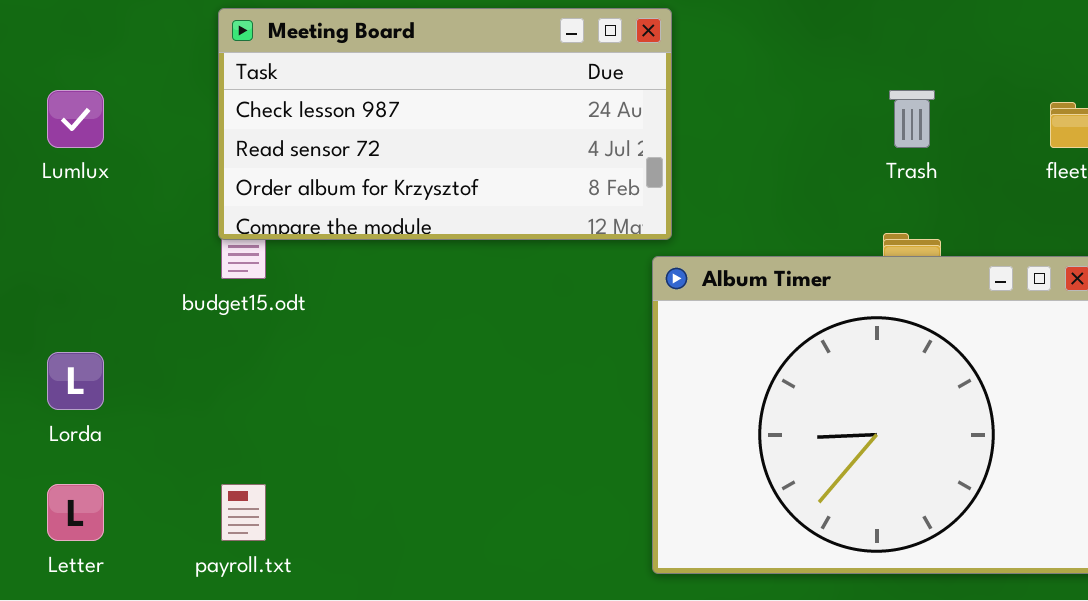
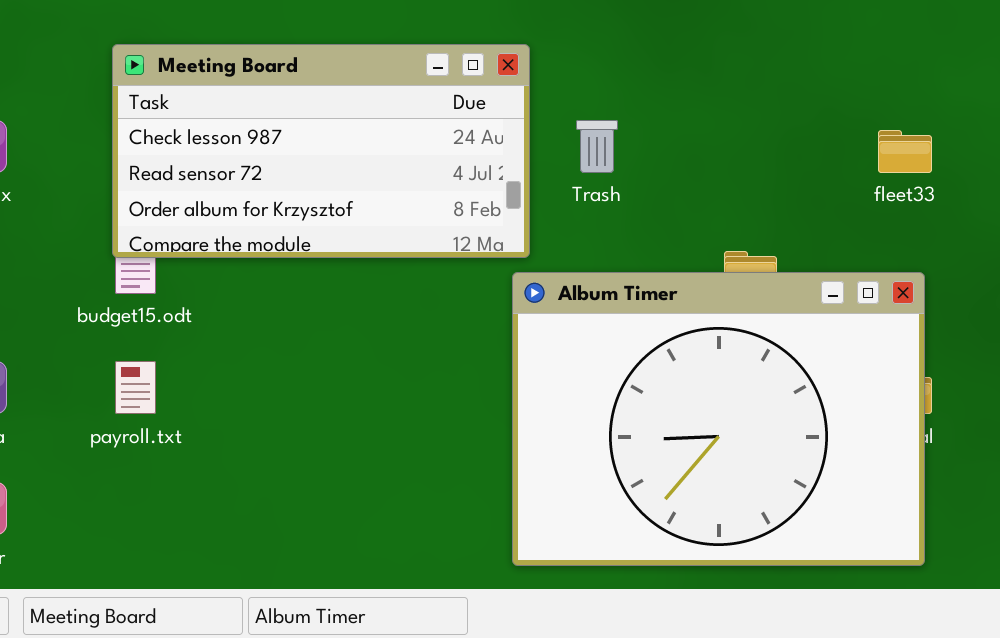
Trash: [889,90,935,148] -> [576,120,618,173], moved
payroll.txt: [221,484,266,541] -> [115,361,156,414], moved

